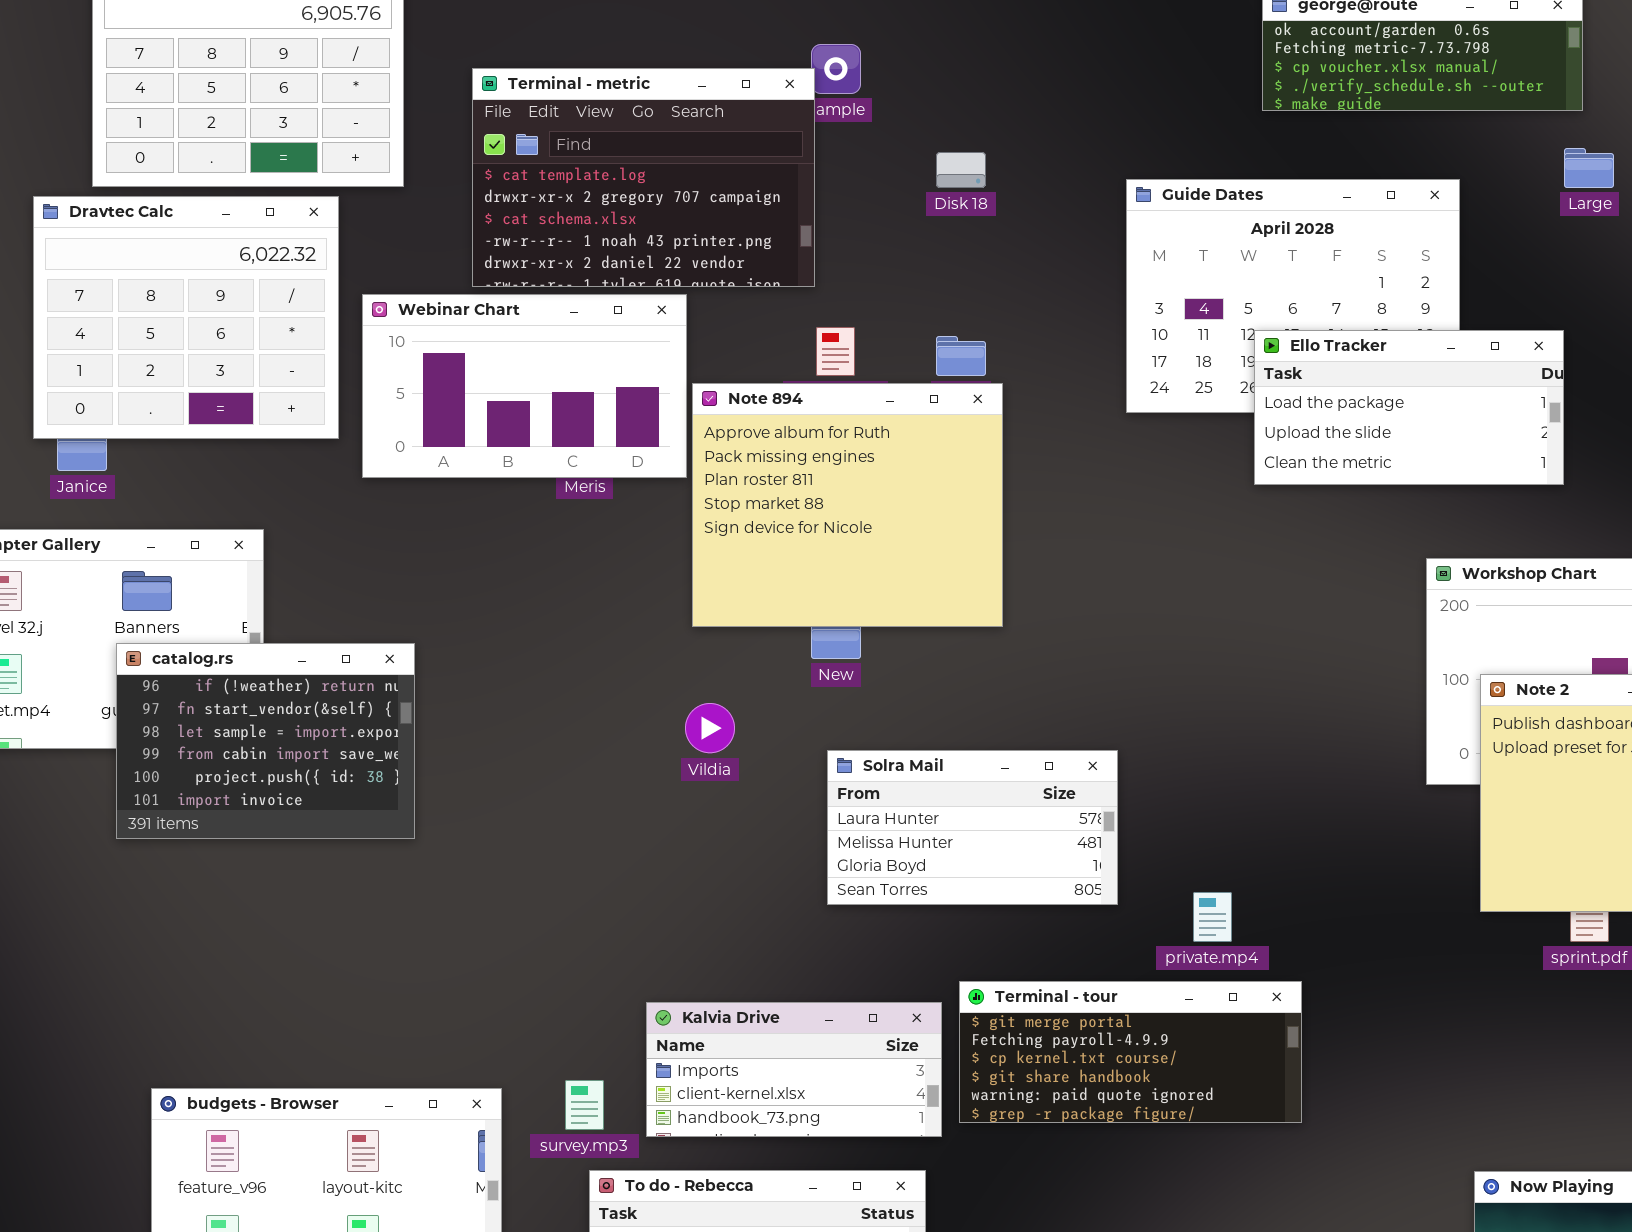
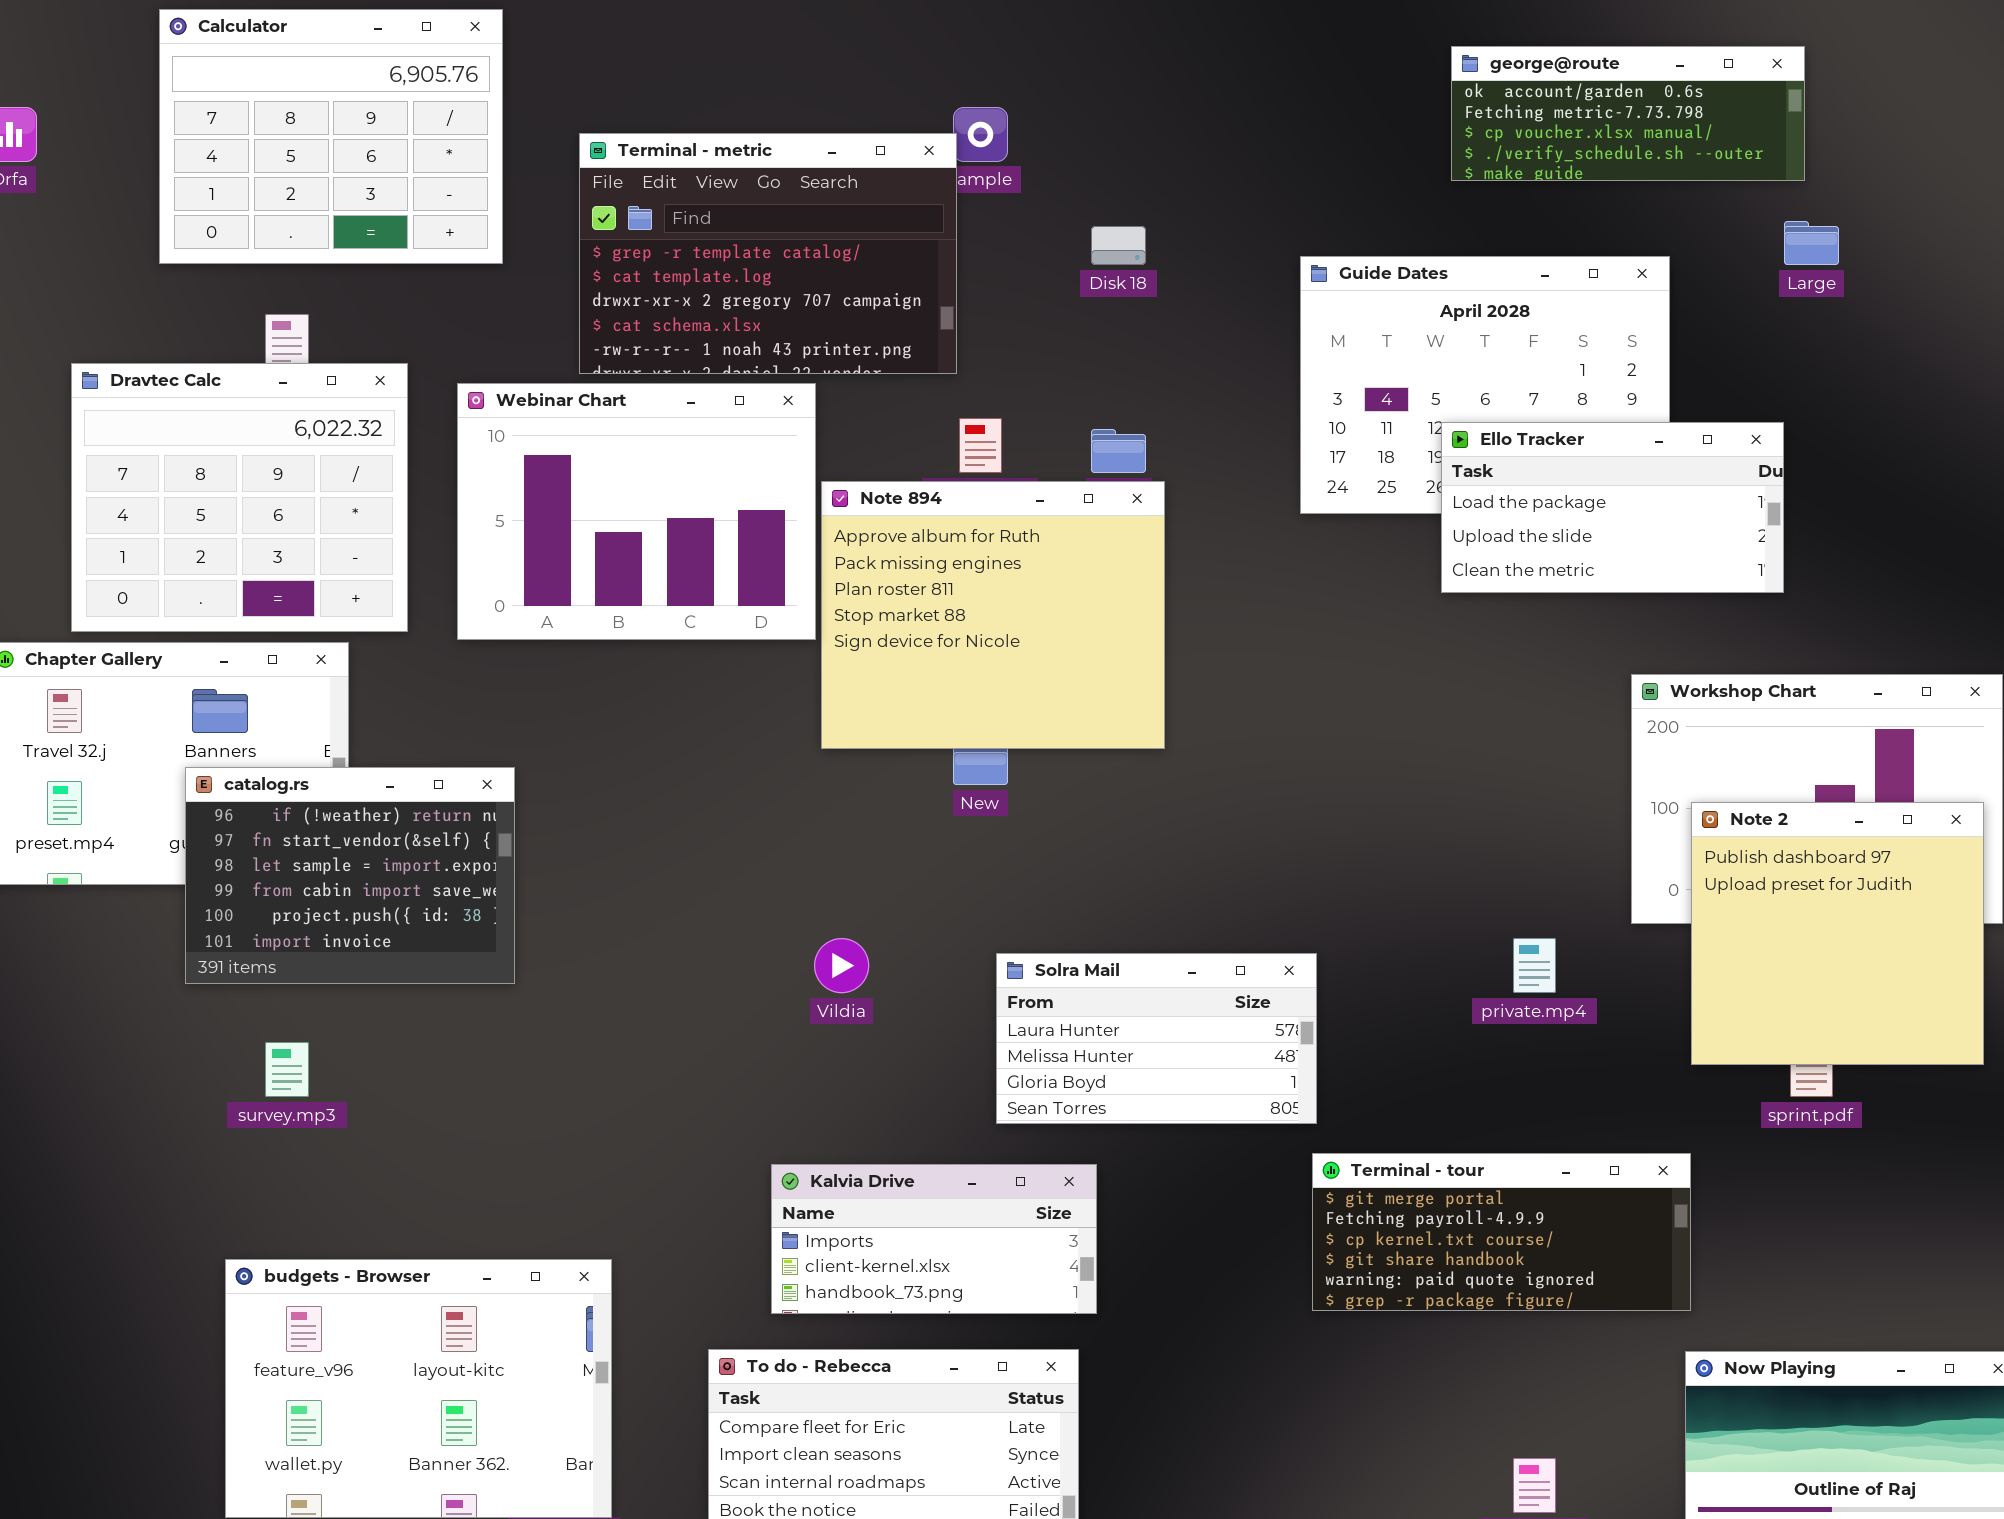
Terminal - metric: [472,68,815,287] -> [579,133,957,374], scrolled up 1 row
Dravtec Calc: [33,196,339,439] -> [71,363,408,632], moved
Webinar Chart: [362,294,687,478] -> [457,383,816,640], resized
Vildia: [685,703,735,753] -> [814,938,869,993], moved
Solra Mail: [827,750,1118,905] -> [996,953,1317,1124], moved
private.mp4: [1193,892,1232,942] -> [1513,938,1556,993], moved
Terminal - tour: [959,981,1302,1123] -> [1312,1153,1691,1311], moved
survey.mp3: [565,1080,604,1130] -> [265,1042,309,1097], moved

